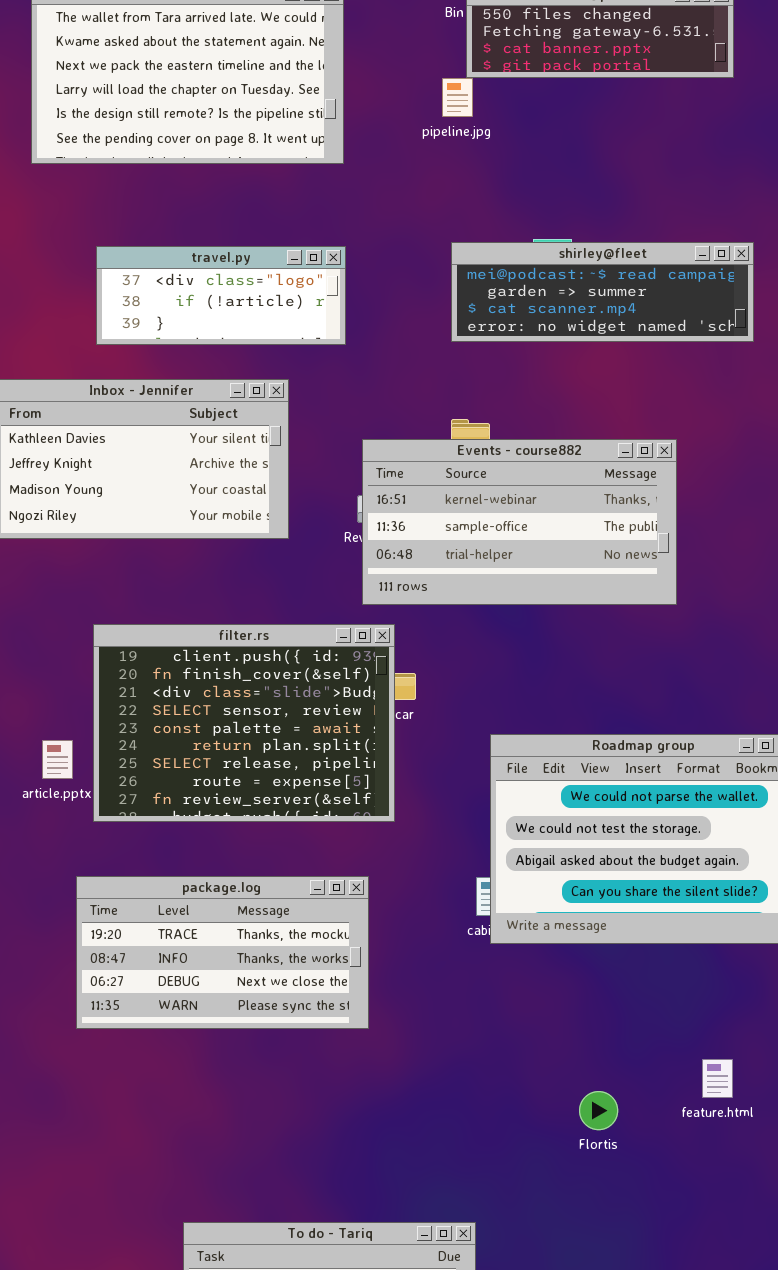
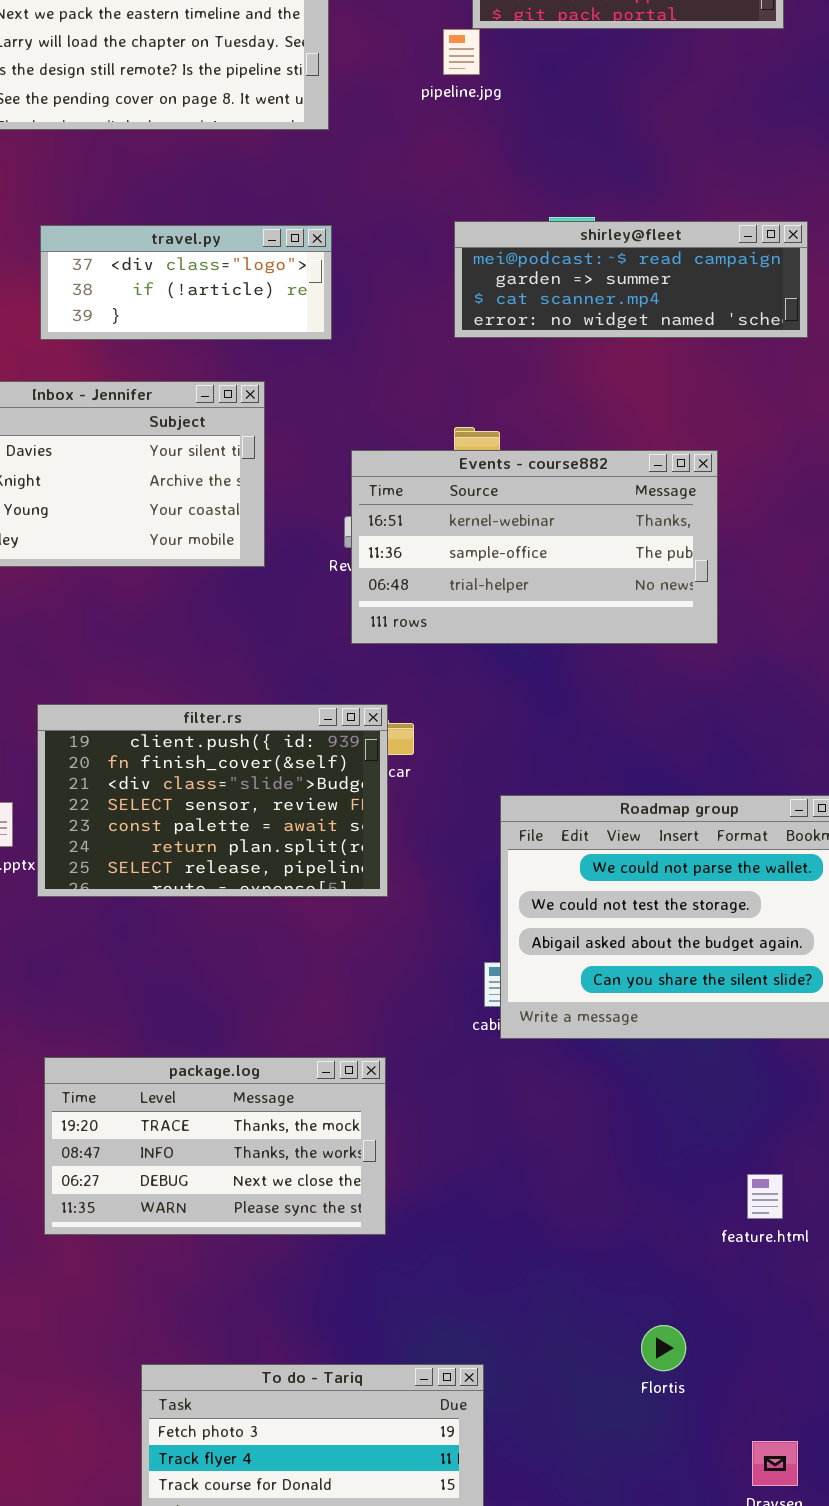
filter.rs: [93,624,395,822] -> [37,704,388,897], resized
package.log: [76,876,369,1029] -> [44,1057,386,1235], moved
Flortis: [579,1091,618,1130] -> [641,1325,686,1371], moved

